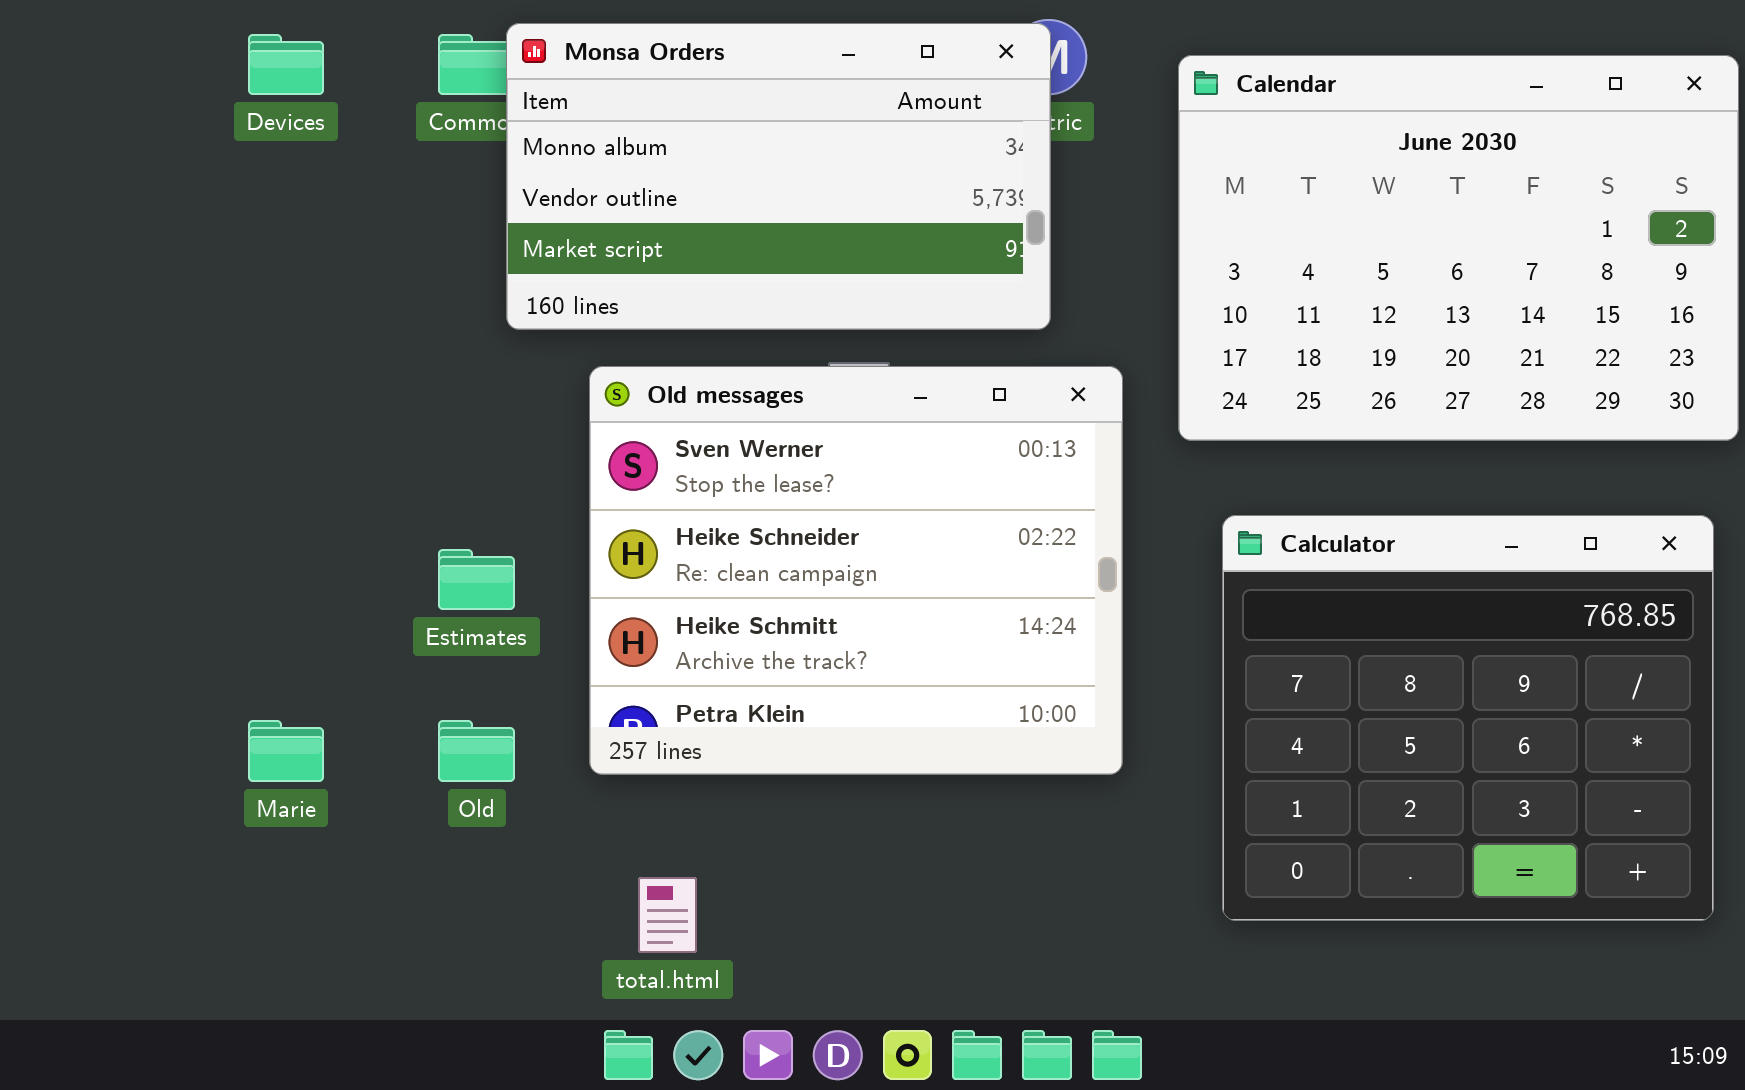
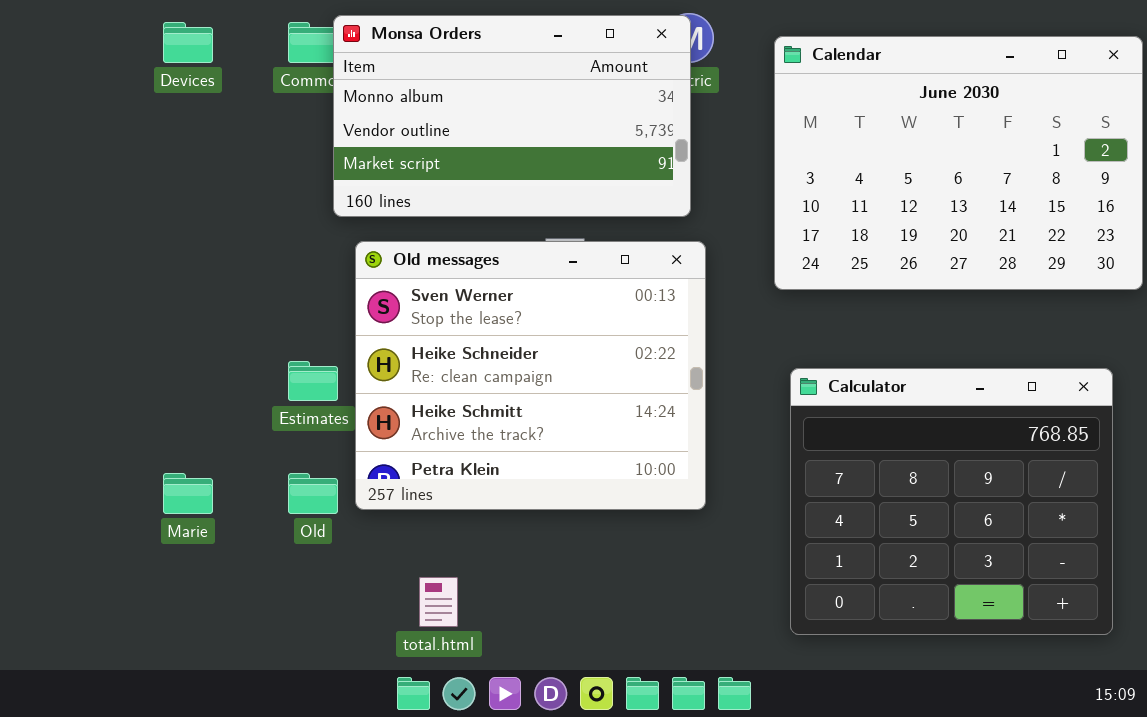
Old messages: [589,366,1123,775] -> [355,241,706,510], moved
Calculator: [1222,515,1714,921] -> [790,368,1113,635], moved

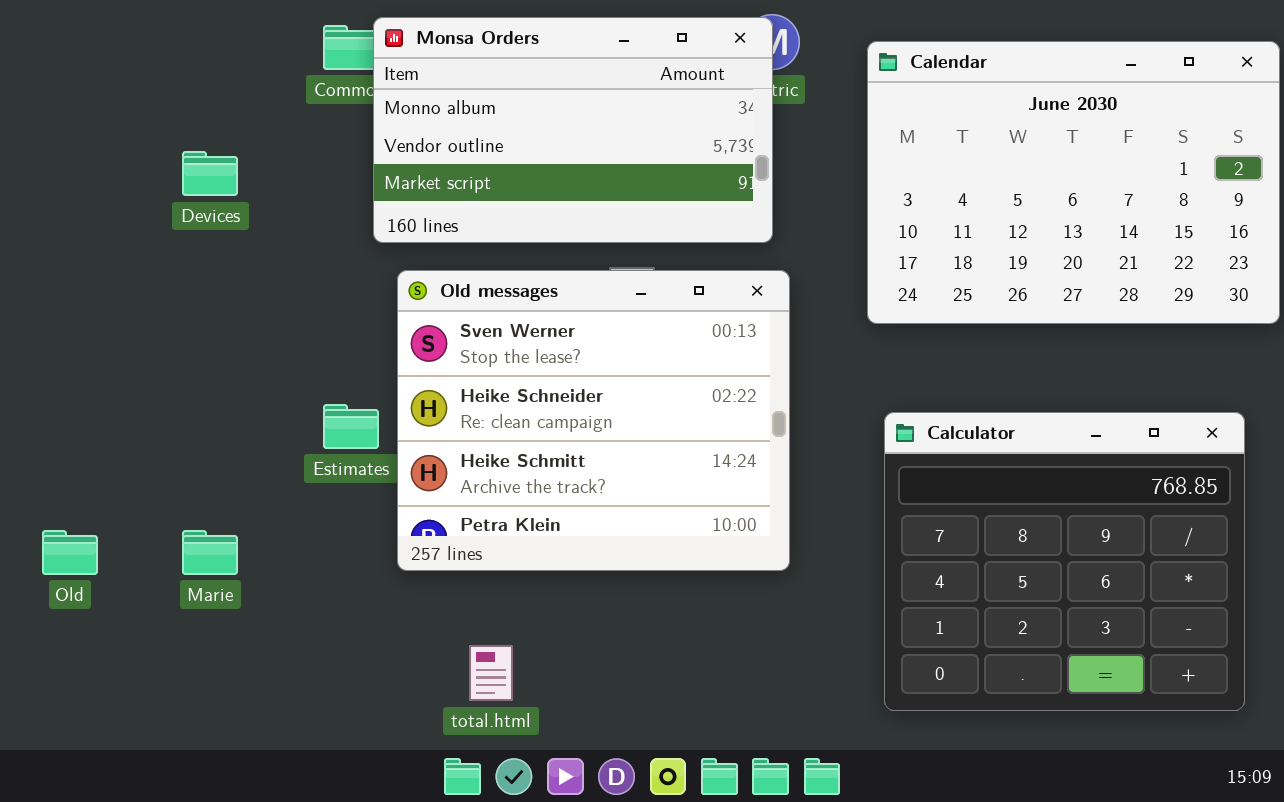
Devices: [163,22,213,63] -> [182,151,238,196], moved
Old: [288,473,338,514] -> [42,530,98,575], moved

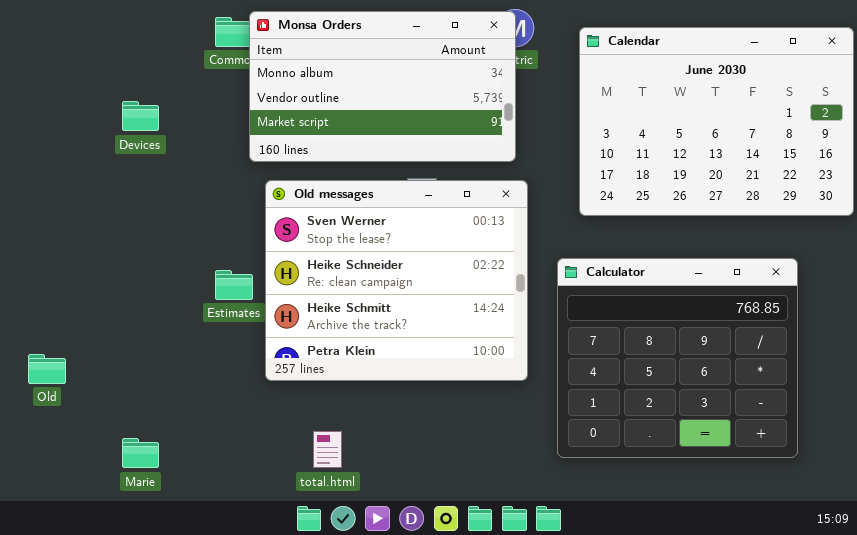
Calculator: [884,412,1245,711] -> [557,258,798,458], moved
Marie: [182,530,238,575] -> [122,438,159,468], moved

